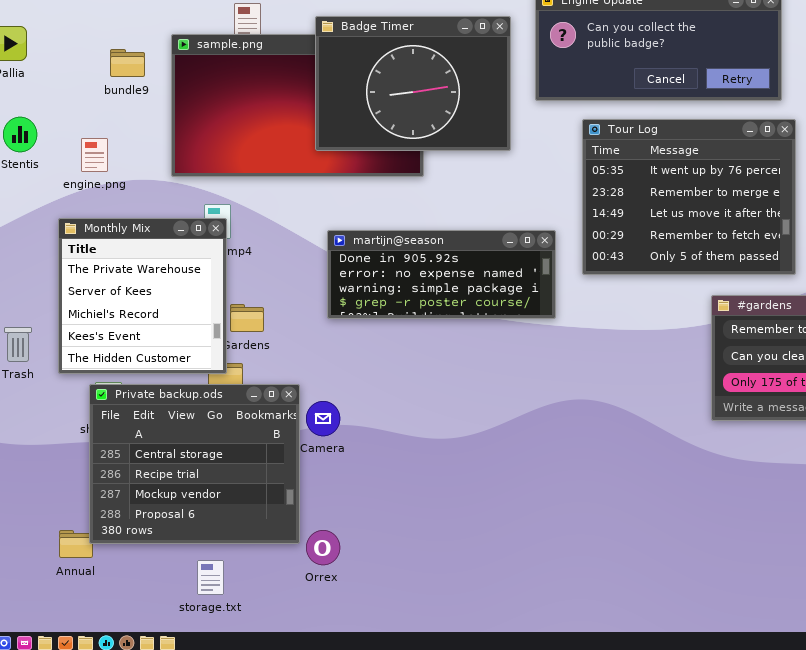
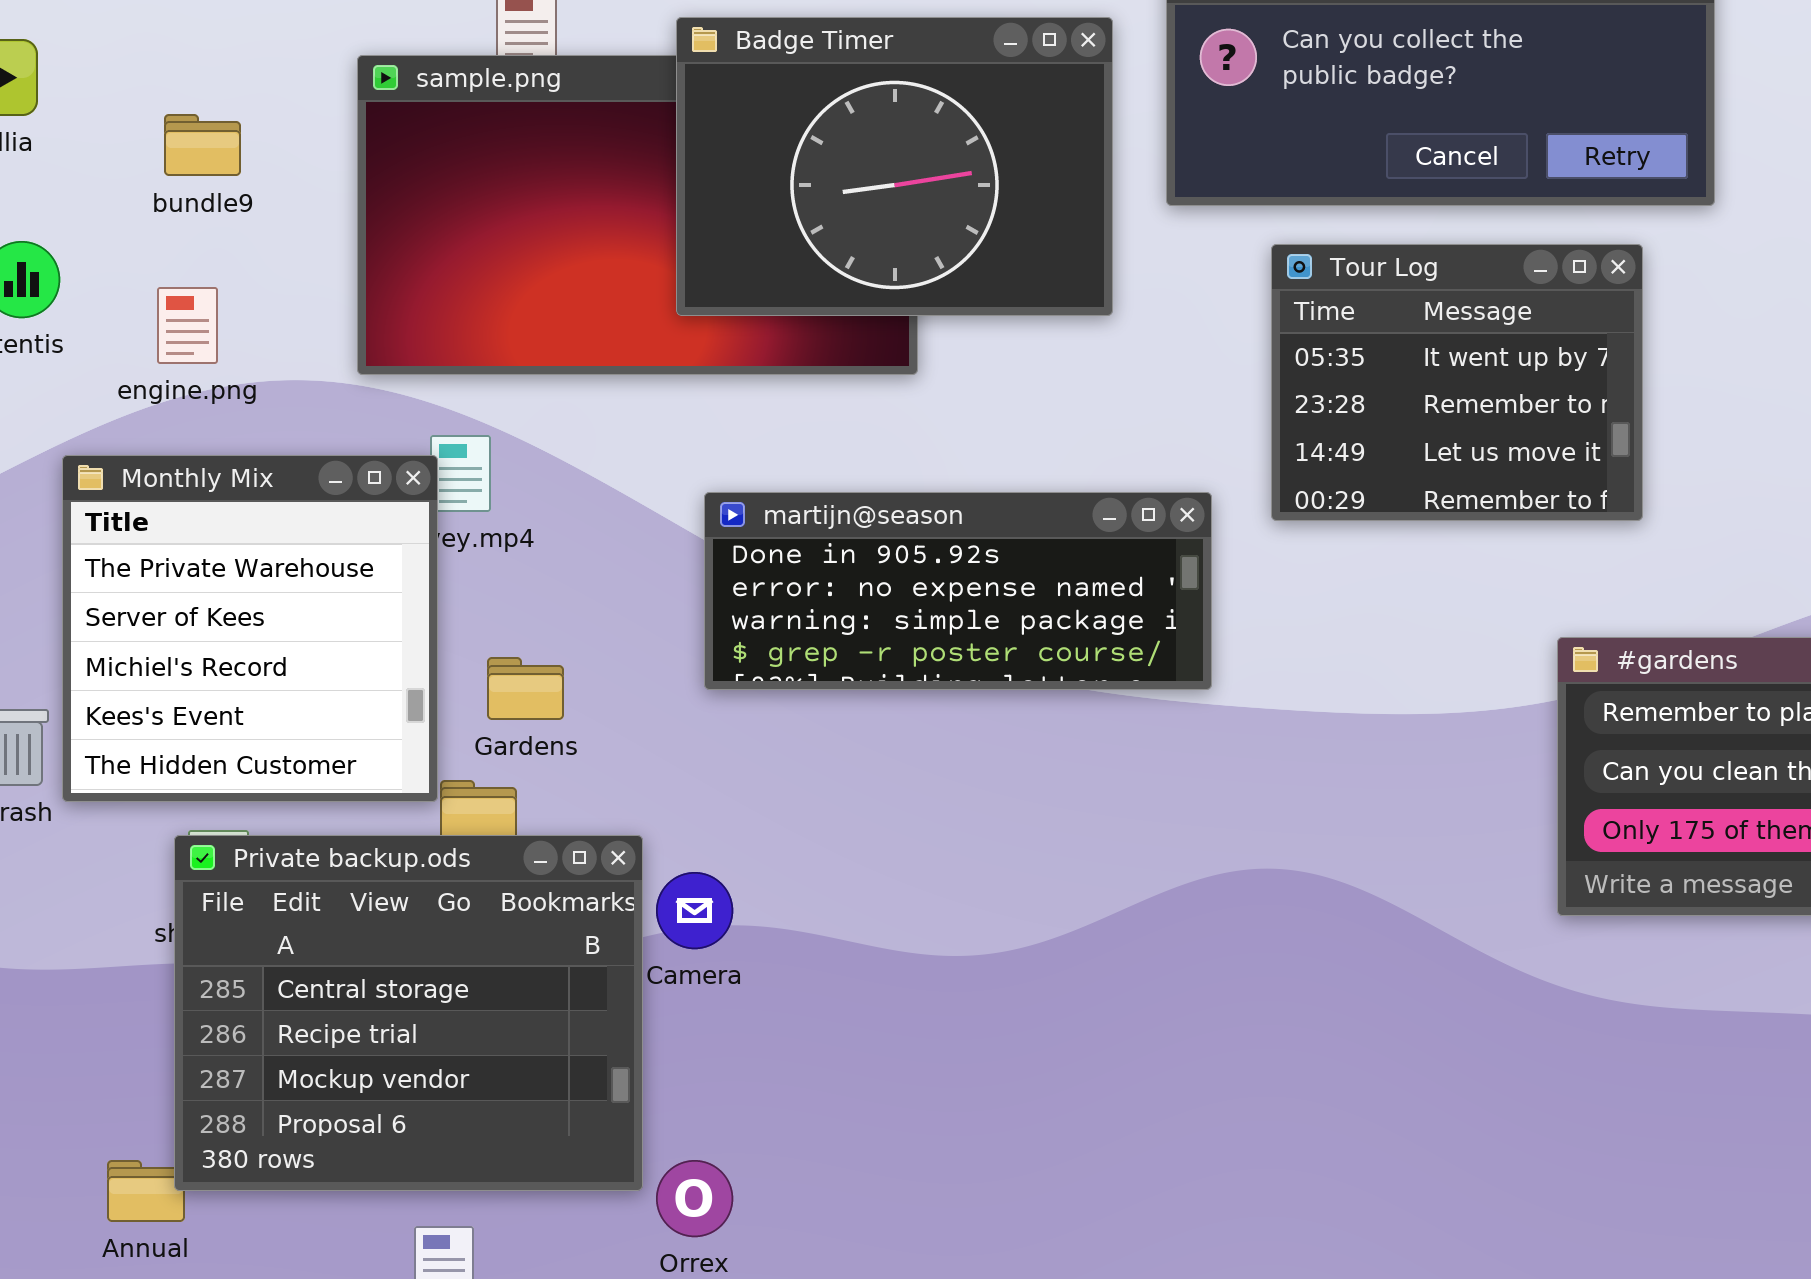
bundle9: [110,49,145,77] -> [164,114,241,176], moved
Tour Log: [582,119,796,275] -> [1271,244,1643,521], resized
Monthly Mix: [58,218,227,374] -> [62,455,438,802], moved

